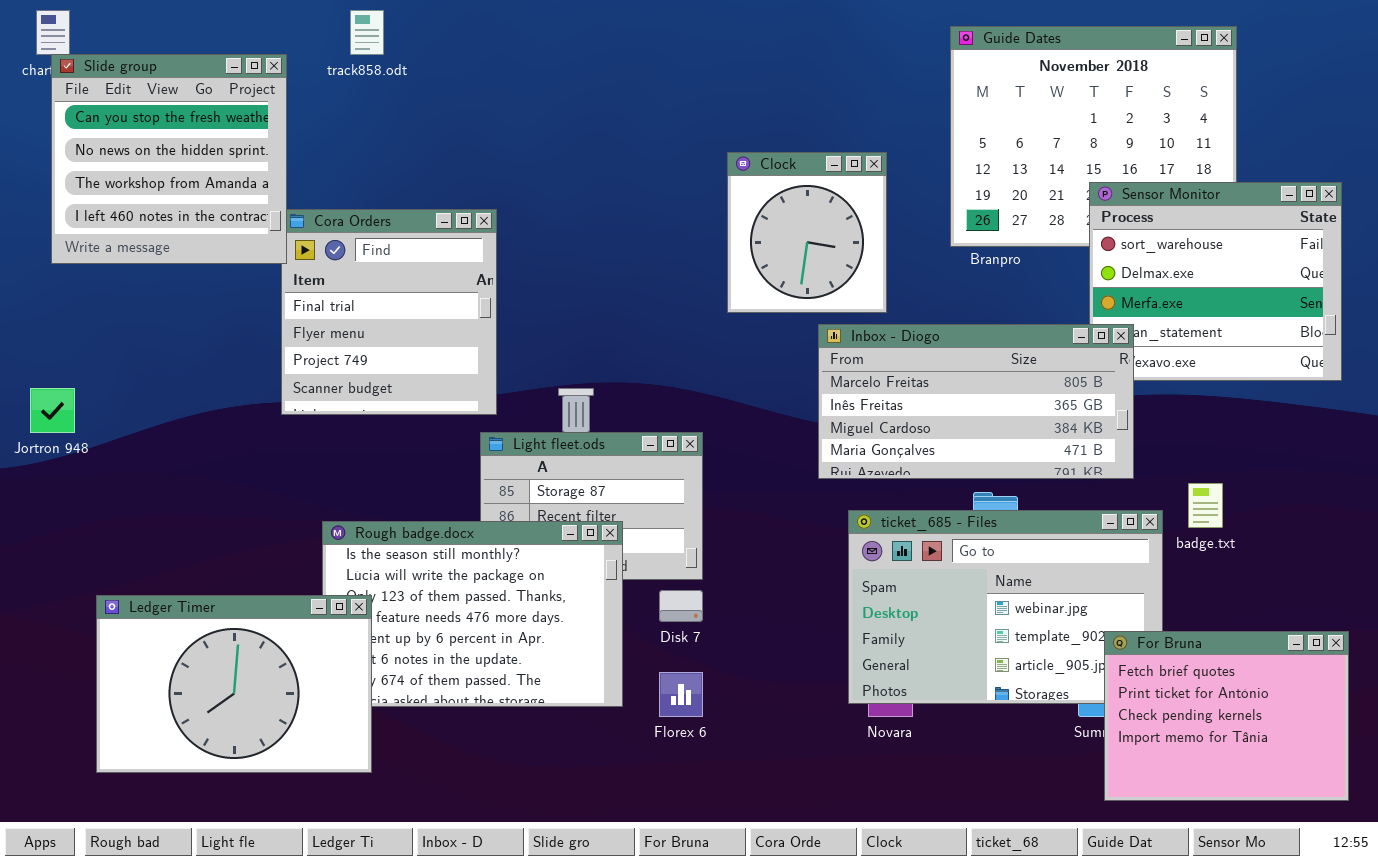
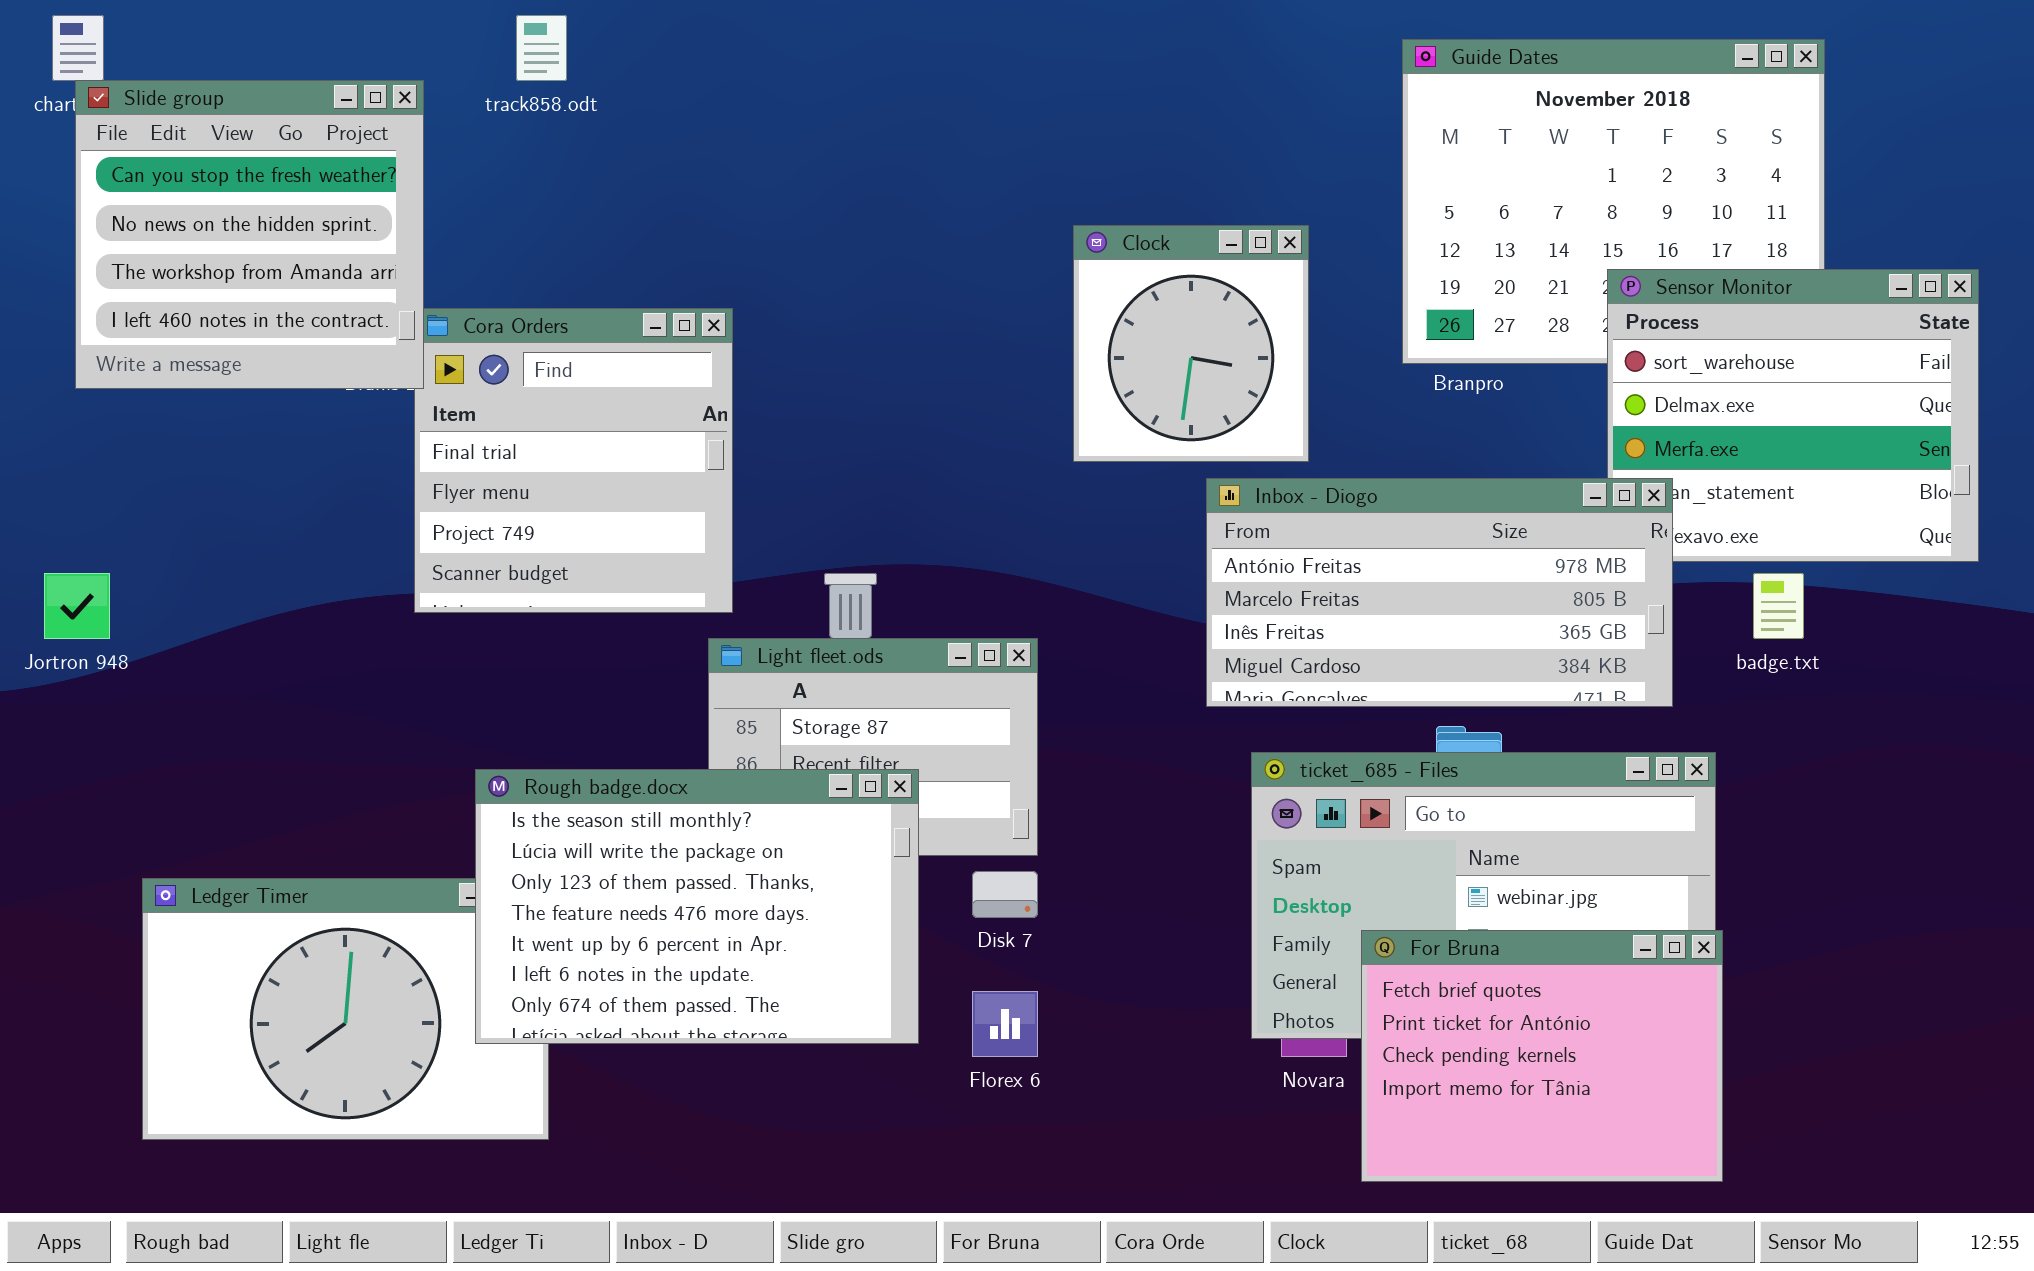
Inbox - Diogo: [818,324,1134,479] -> [1206,478,1673,707], scrolled up 1 row
badge.txt: [1188,483,1223,528] -> [1753,573,1804,639], moved
Rough badge.docx: [322,521,623,707] -> [475,769,919,1044], raised
For Bruna: [1104,631,1349,801] -> [1361,930,1723,1182], moved

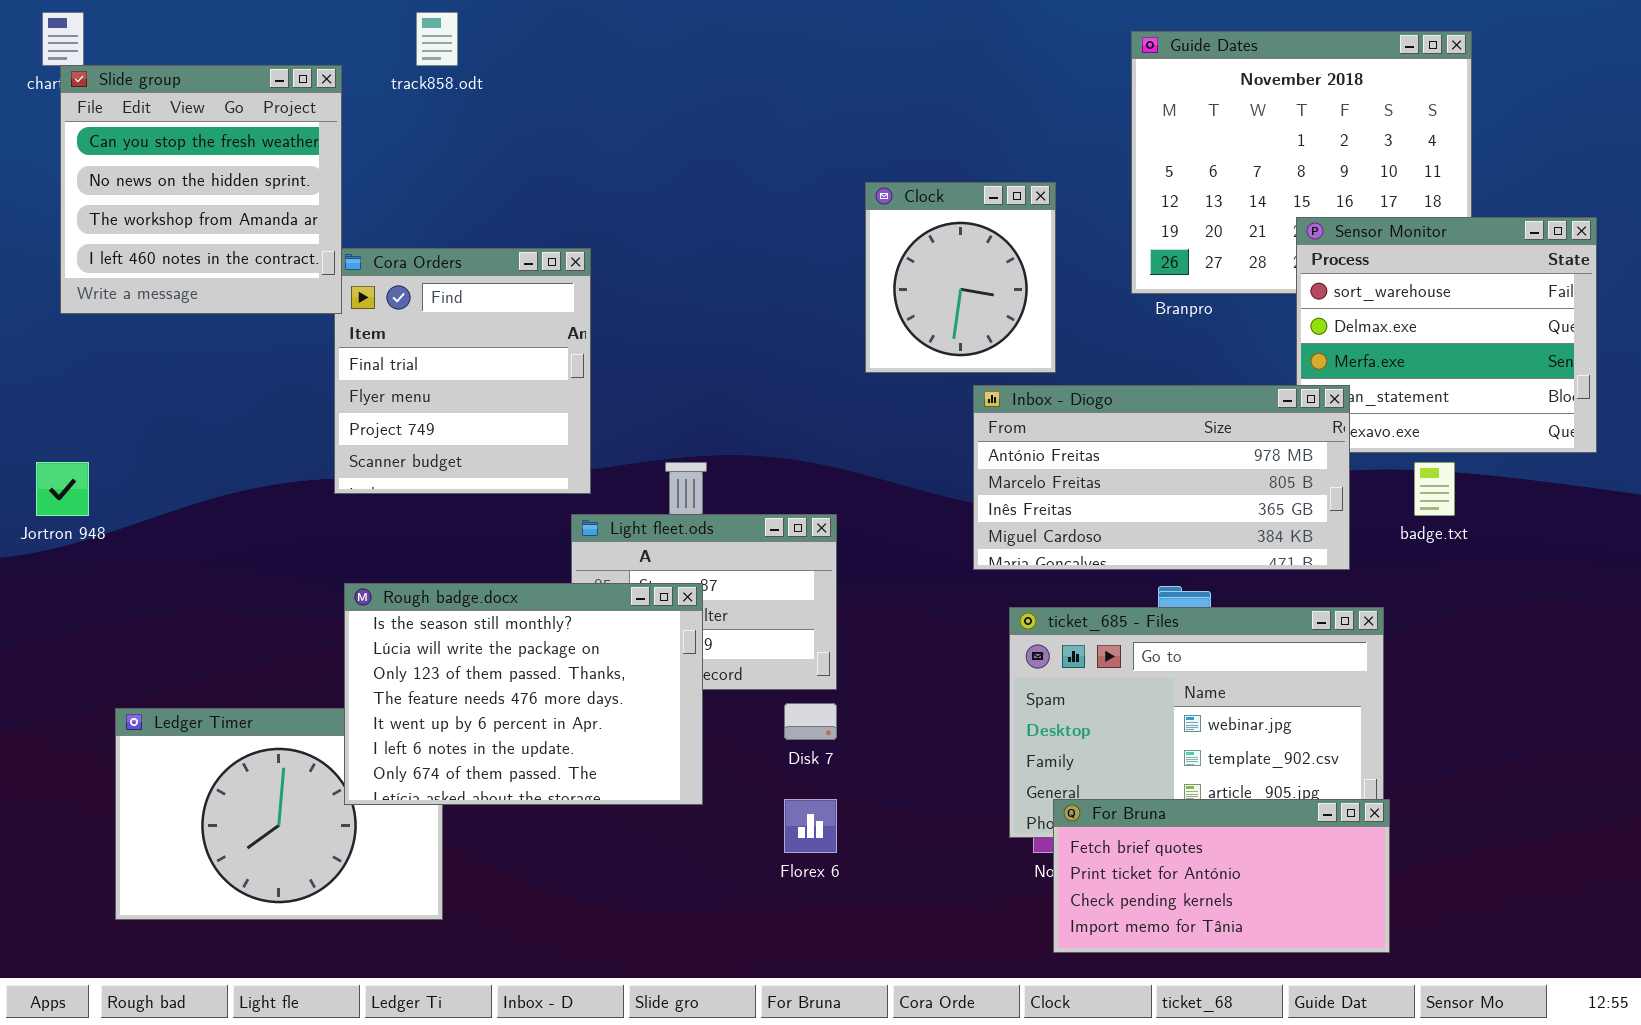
Rough badge.docx: [475,769,919,1044] -> [344,583,703,805], moved
For Bruna: [1361,930,1723,1182] -> [1053,799,1390,953], resized

